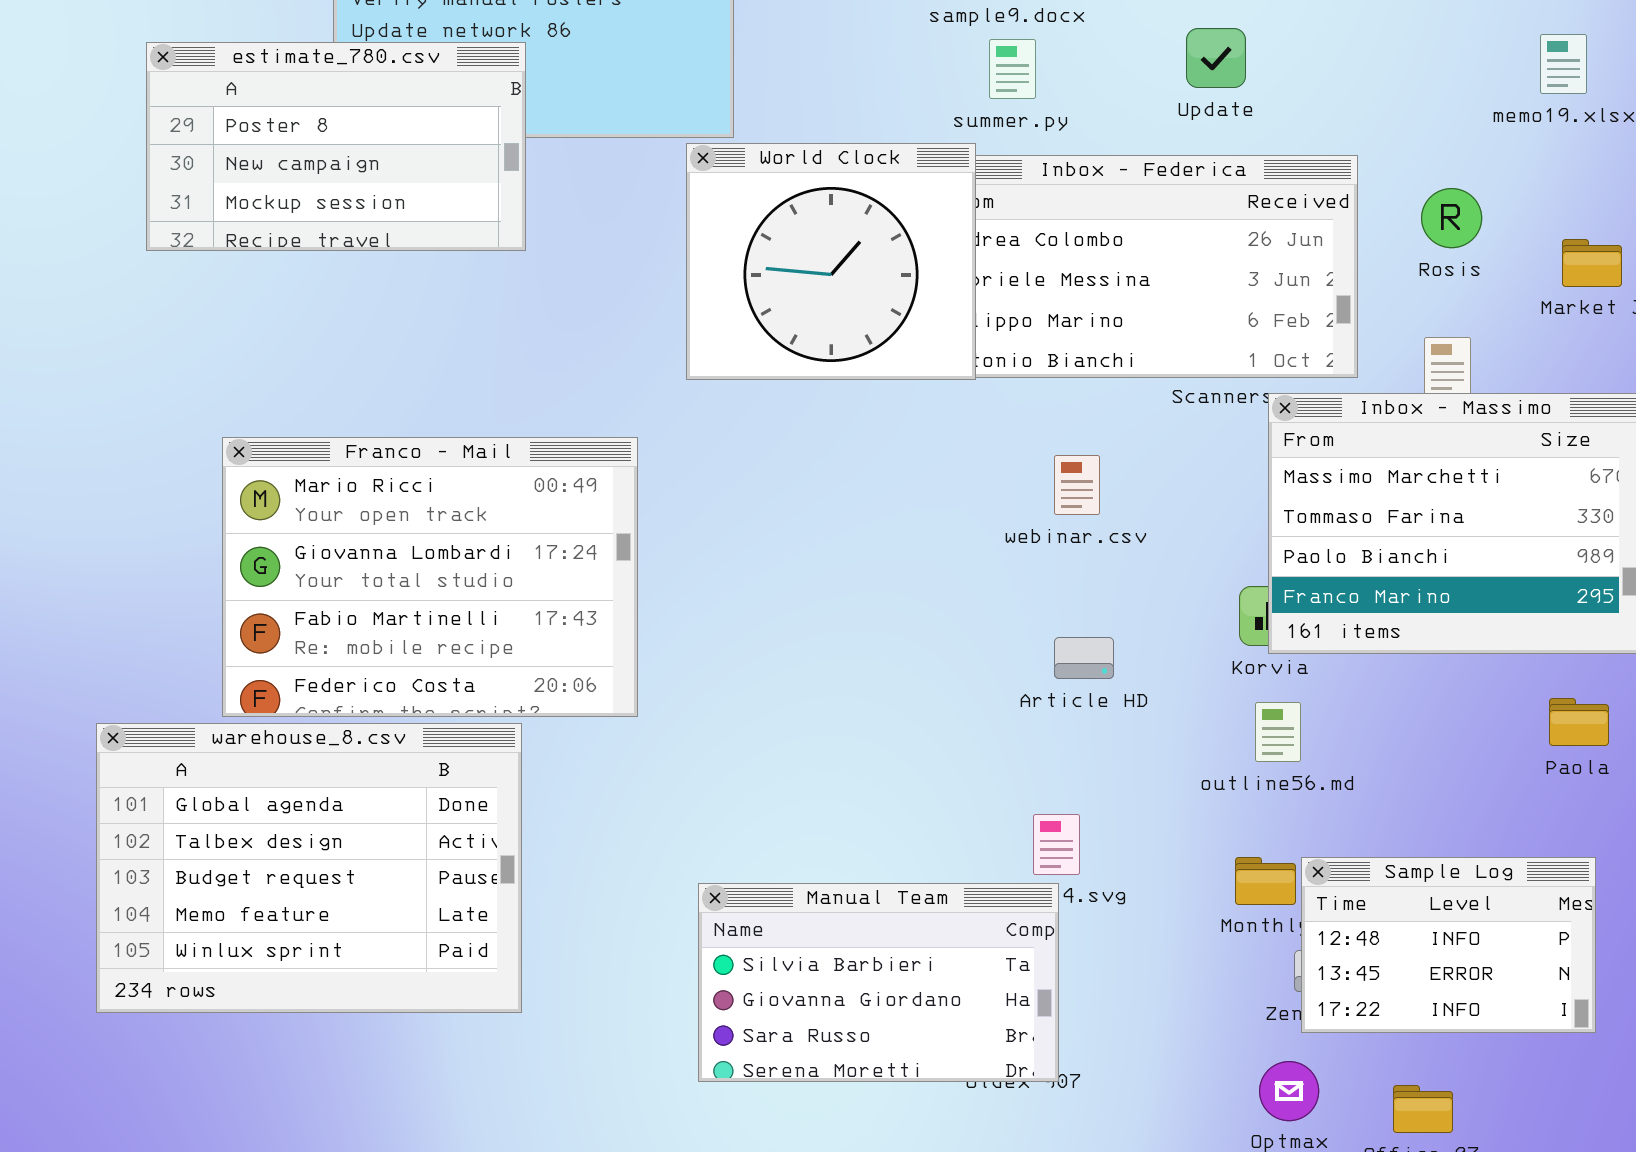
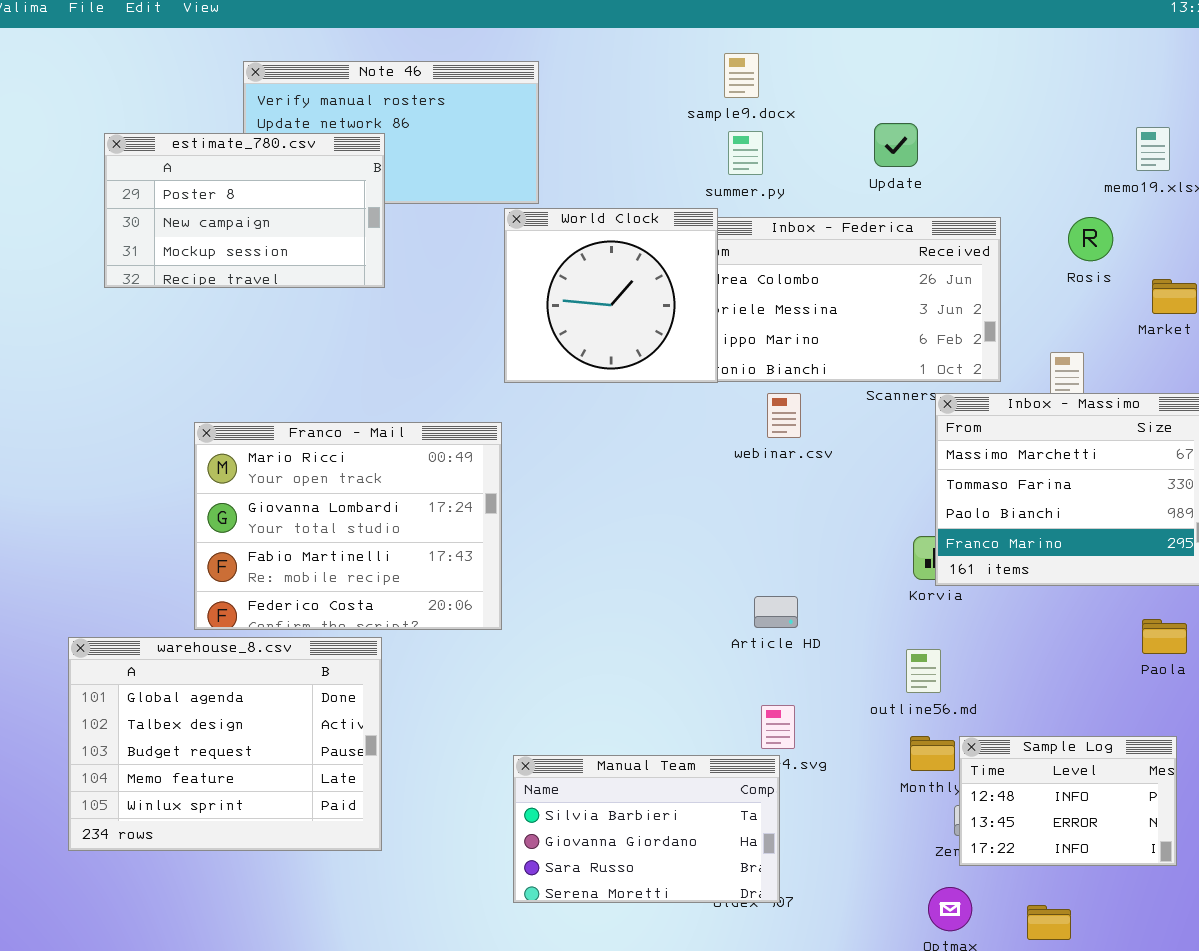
Rosis: [1421,188,1482,248] -> [1068,217,1113,261], moved
Franco - Mail: [222,437,638,717] -> [194,422,502,630], moved
webinar.csv: [1054,455,1100,515] -> [767,393,801,438], moved
Article HD: [1054,637,1114,679] -> [754,596,798,628], moved
outline56.md: [1255,702,1301,762] -> [906,649,941,693], moved

